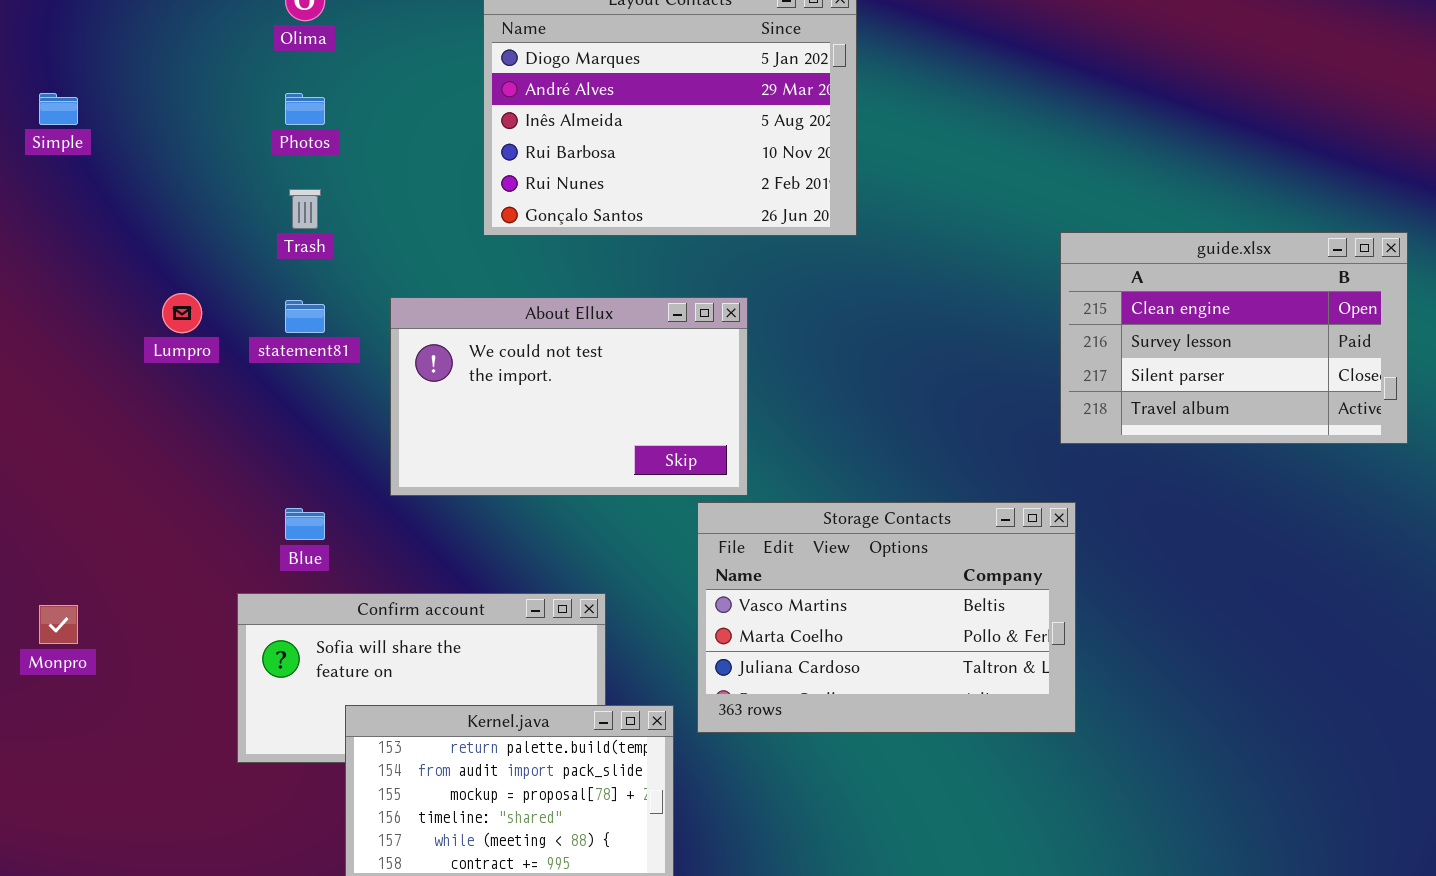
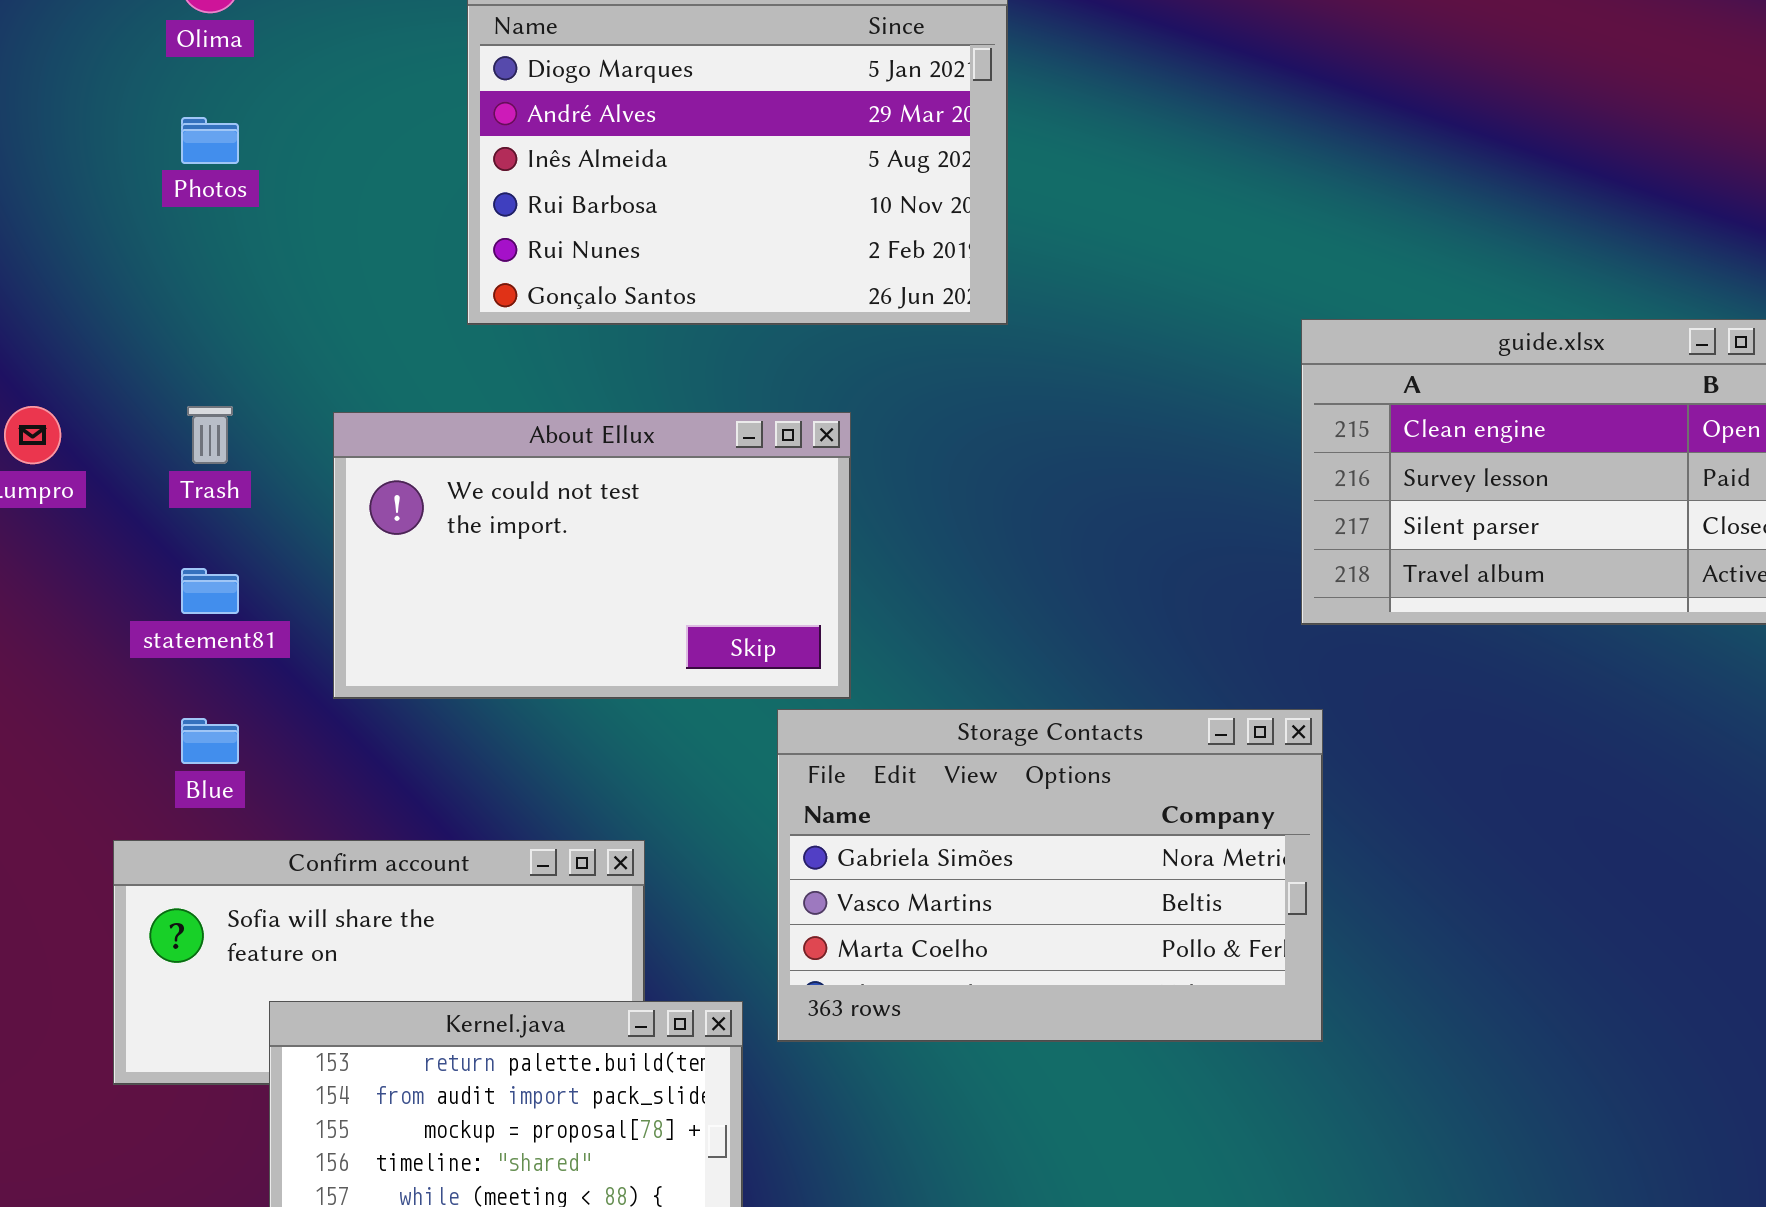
Trash: [289,189,321,229] -> [187,406,233,464], moved
statement81: [285,300,325,333] -> [181,568,239,614], moved
Storage Contacts: [697,502,1076,733] -> [777,709,1323,1042], scrolled up 1 row

